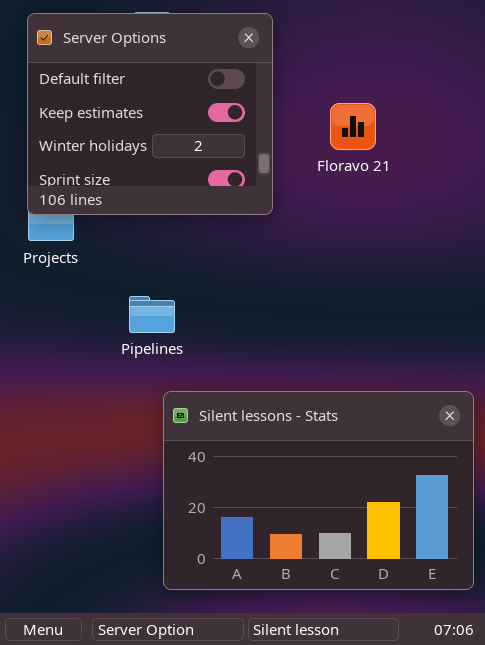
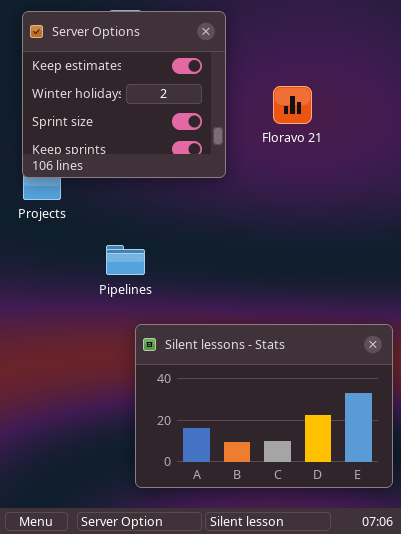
Server Options: [27,13,273,215] -> [22,11,226,178], scrolled down 1 row

